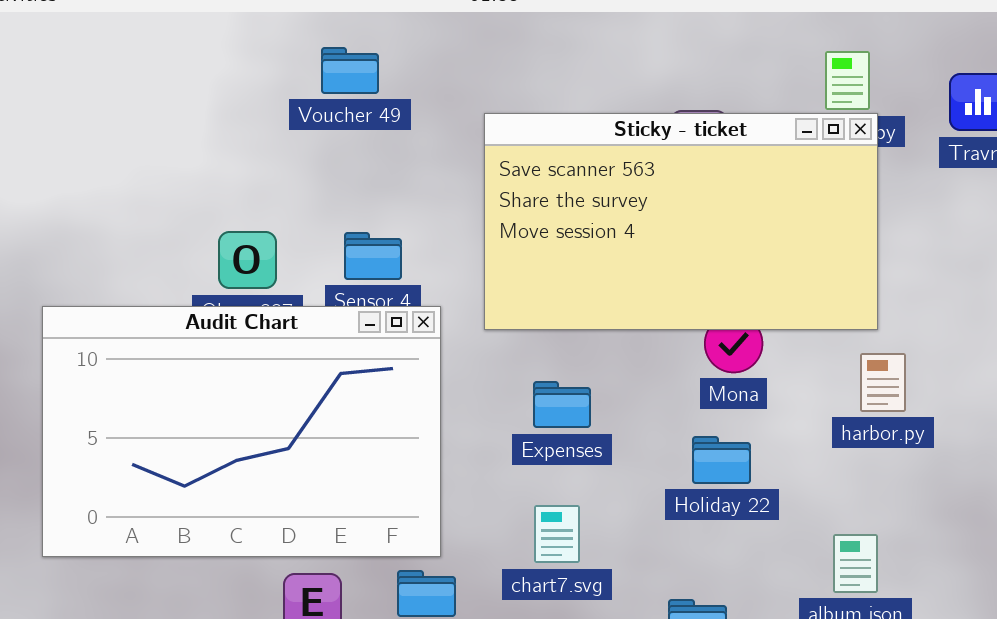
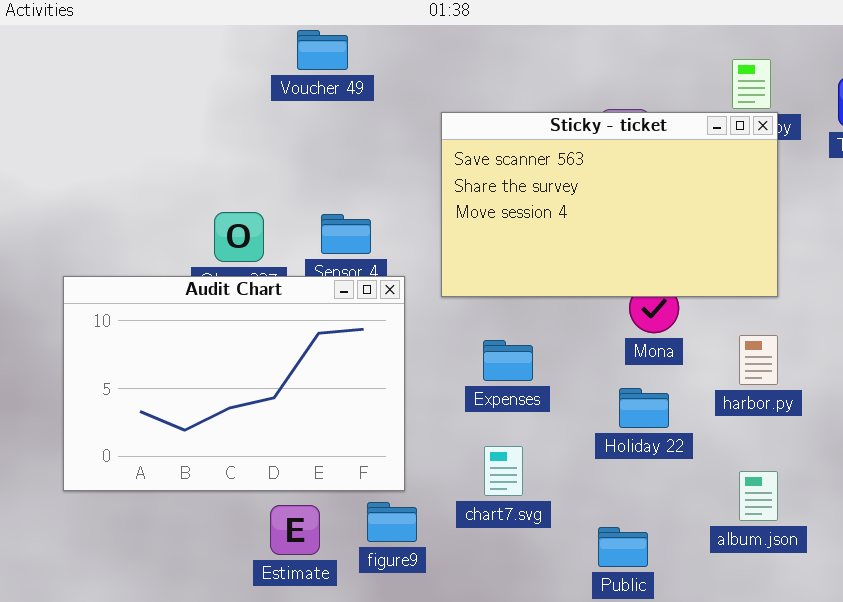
Voucher 49: [321,47,379,94] -> [297,30,348,70], moved
harbor.py: [860,353,906,412] -> [739,335,778,385], moved

